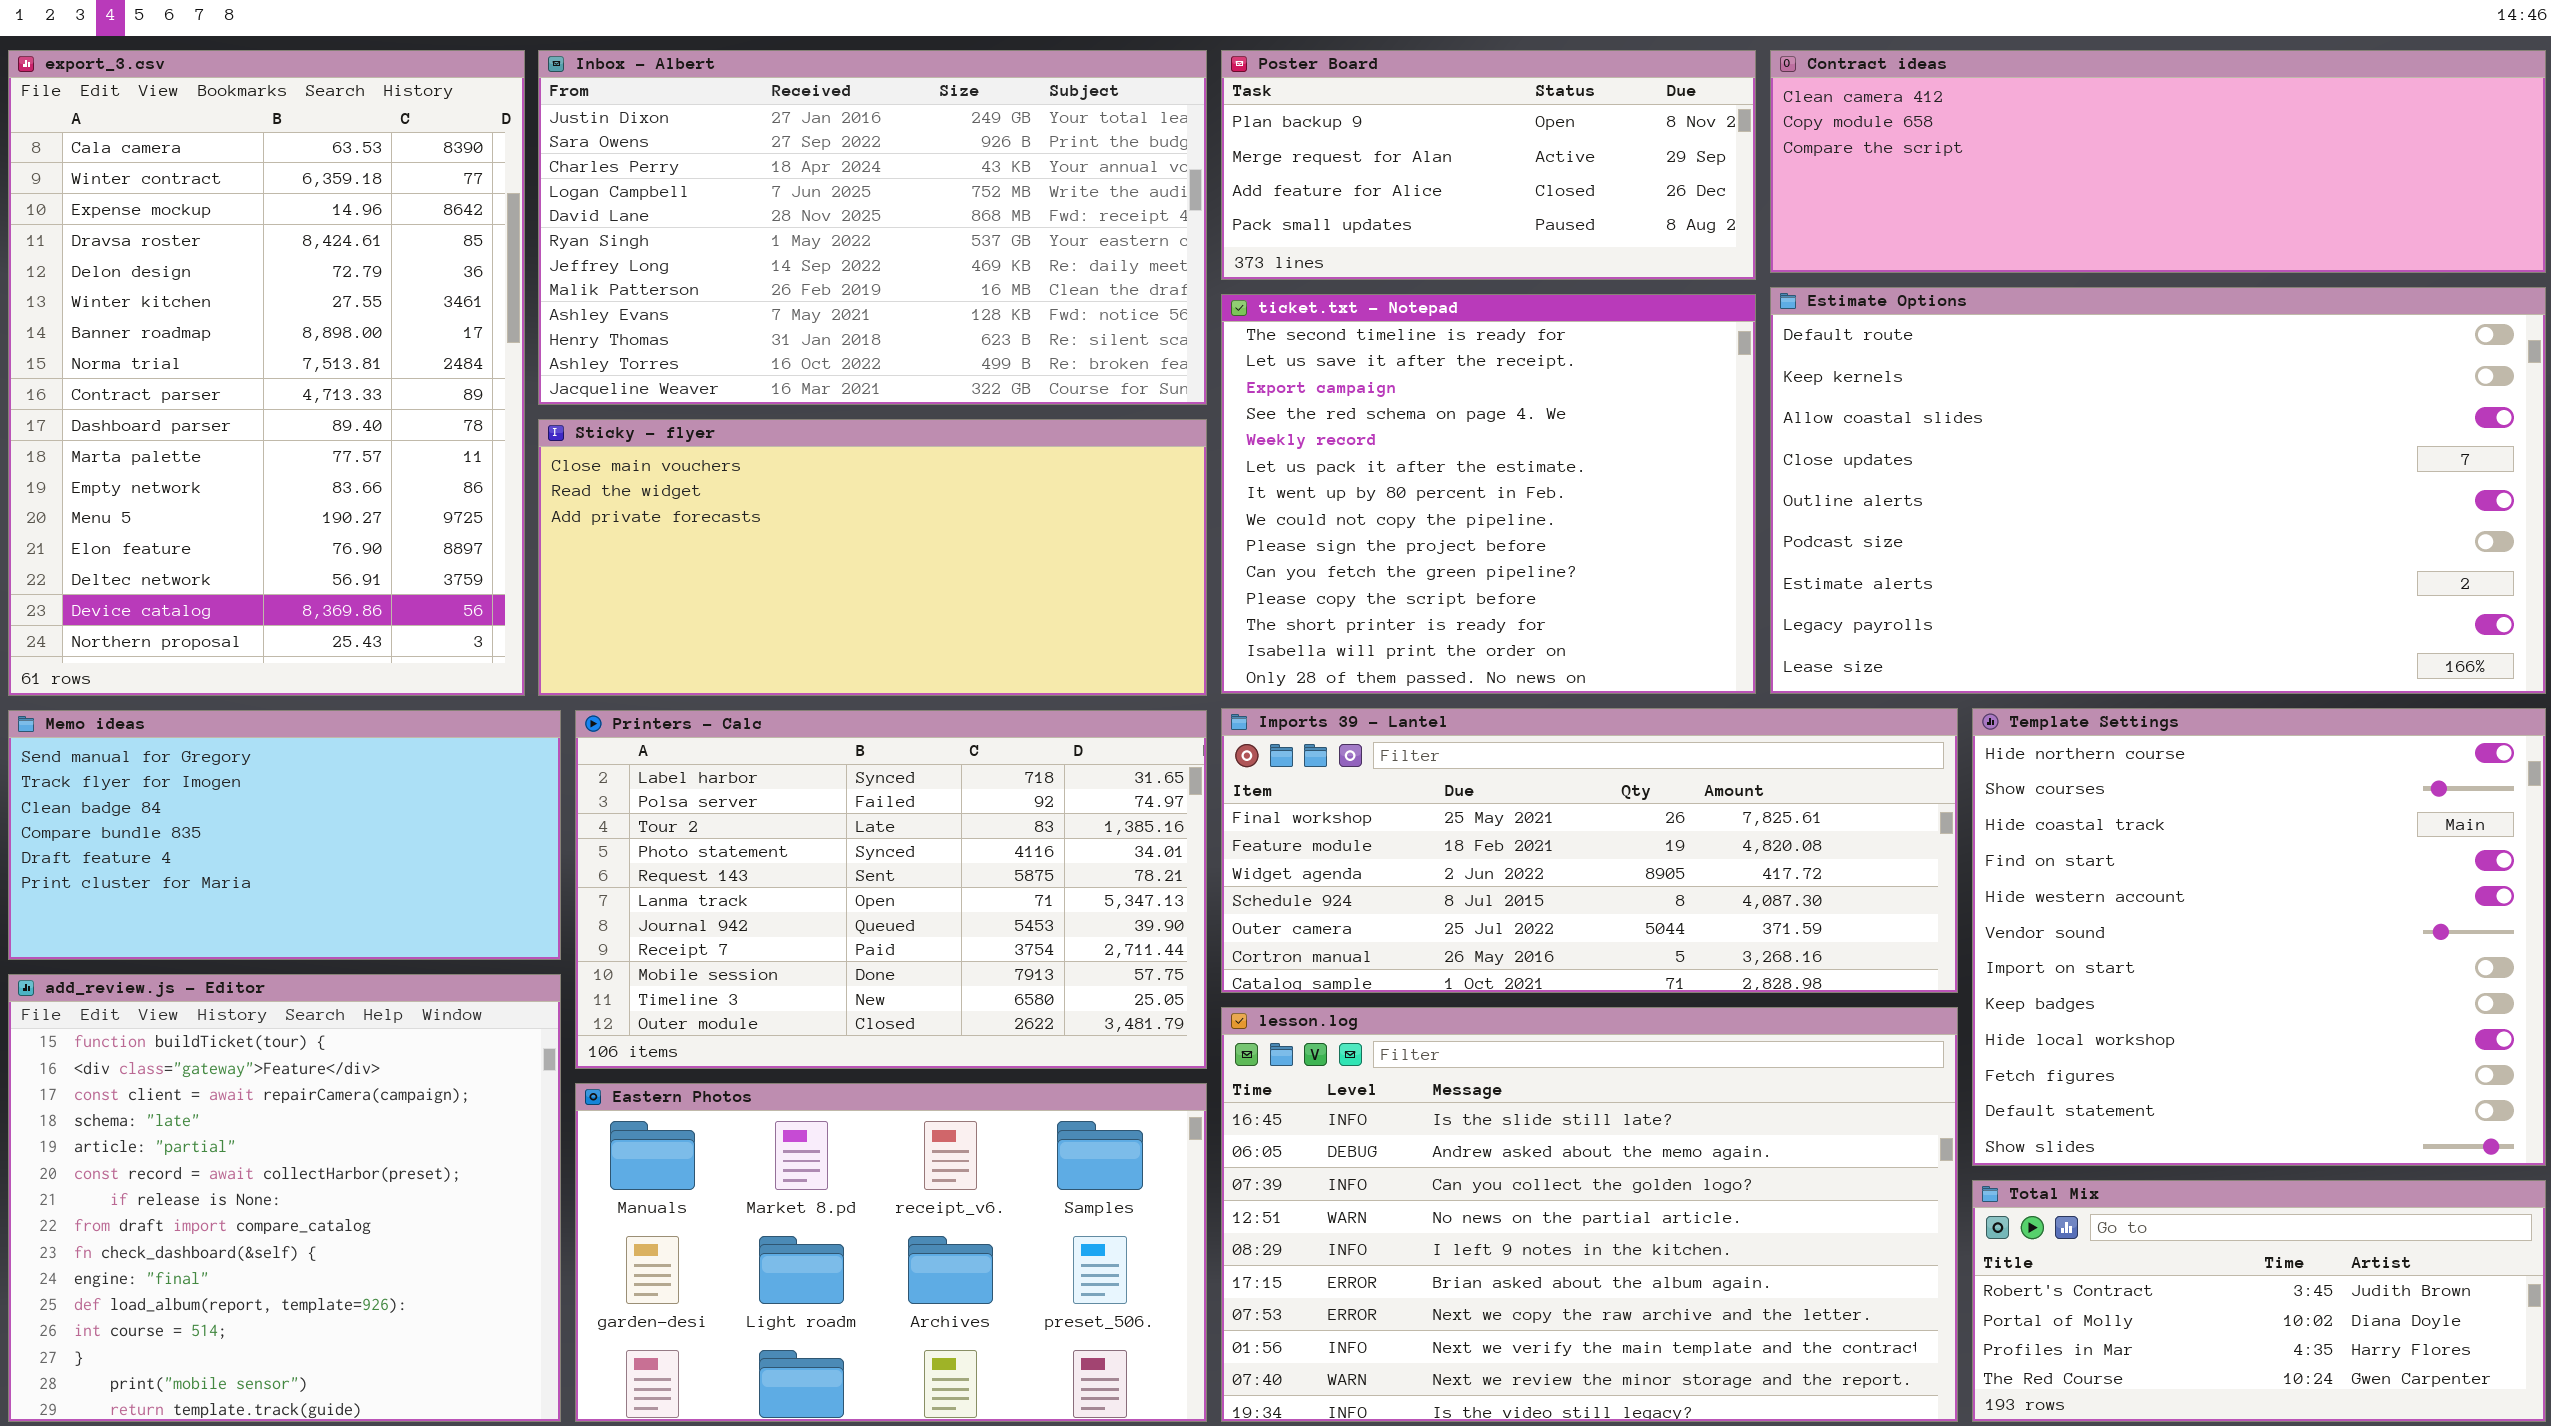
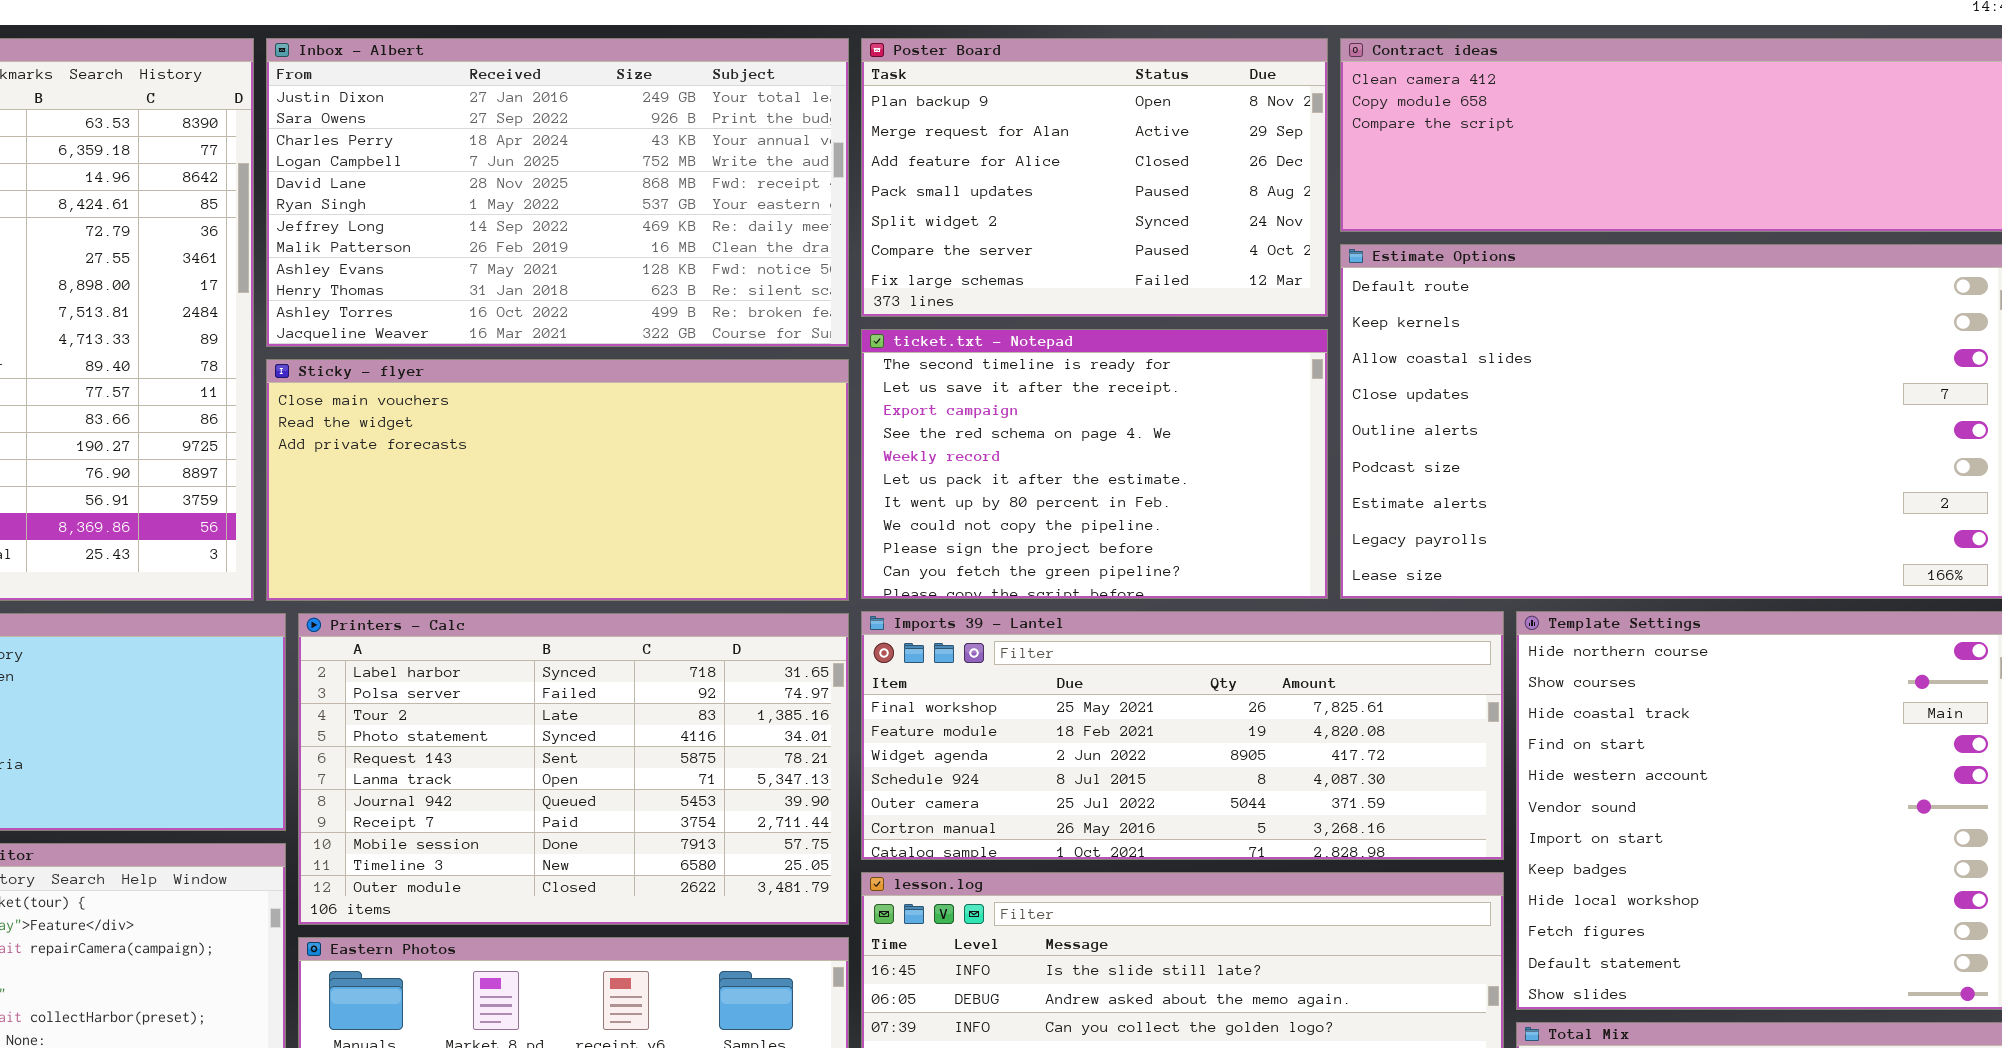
Poster Board: [1221,50,1756,280] -> [861,38,1328,317], resized
ticket.txt - Notepad: [1221,294,1756,694] -> [861,329,1328,599], resized

